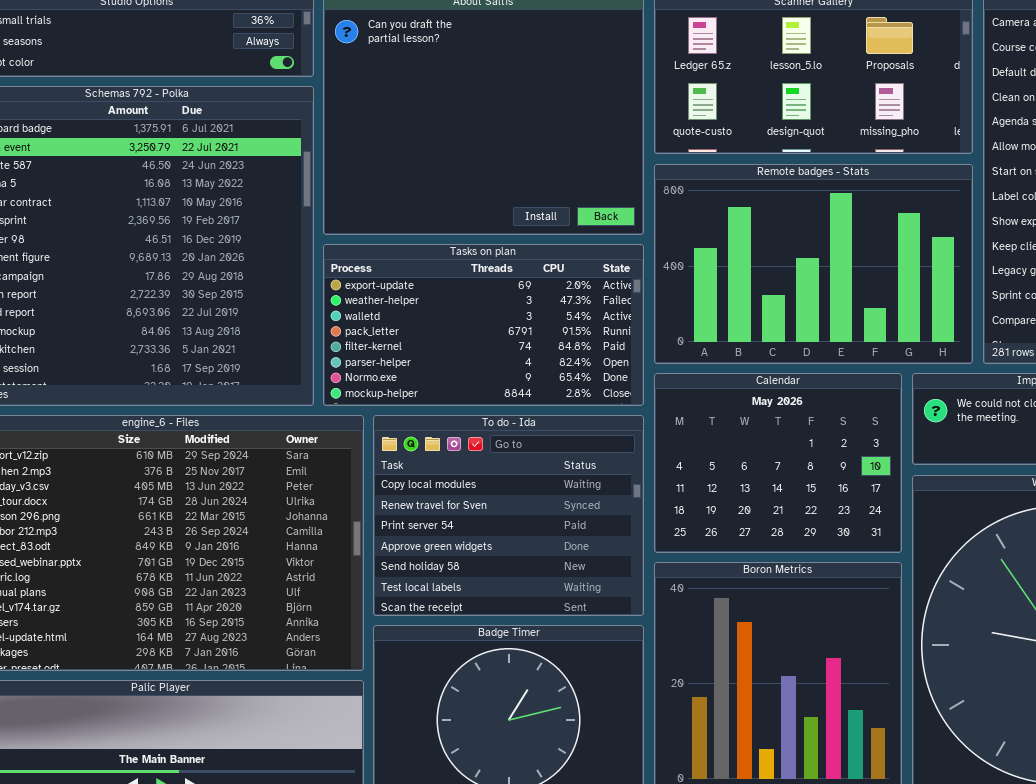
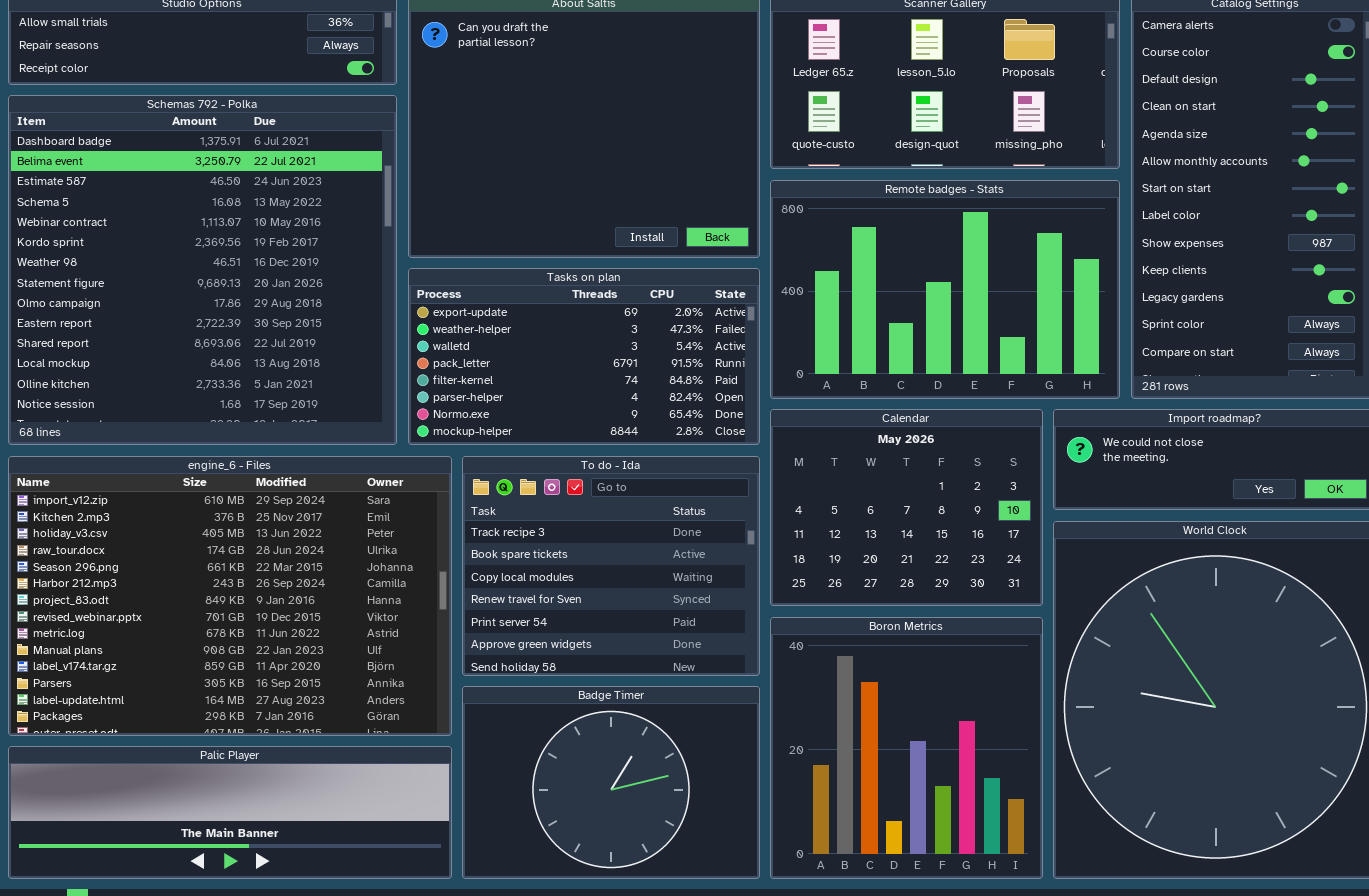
To do - Ida: [373,415,644,616] -> [462,456,760,676], scrolled up 2 rows

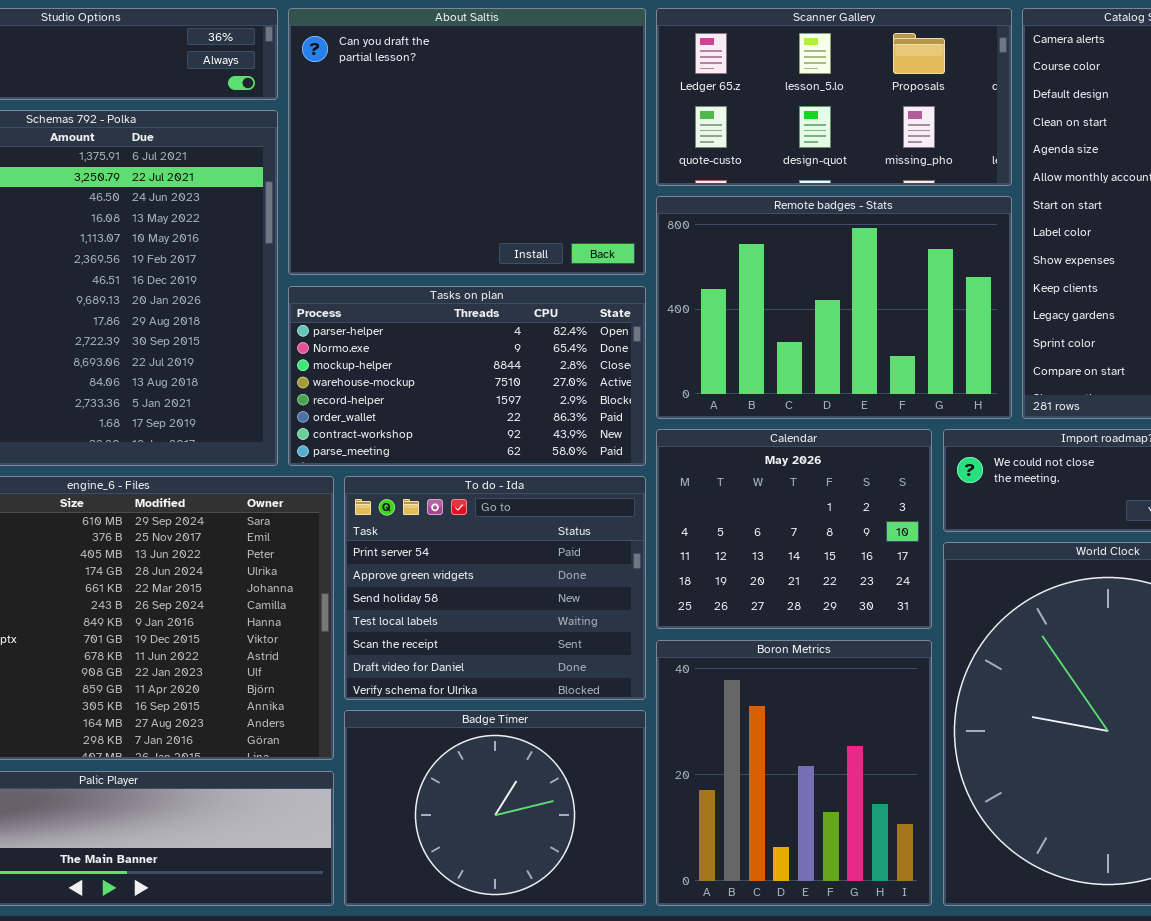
Tasks on plan: [408,268,760,445] -> [288,286,646,466], scrolled down 5 rows
To do - Ida: [462,456,760,676] -> [344,476,646,700], scrolled down 4 rows

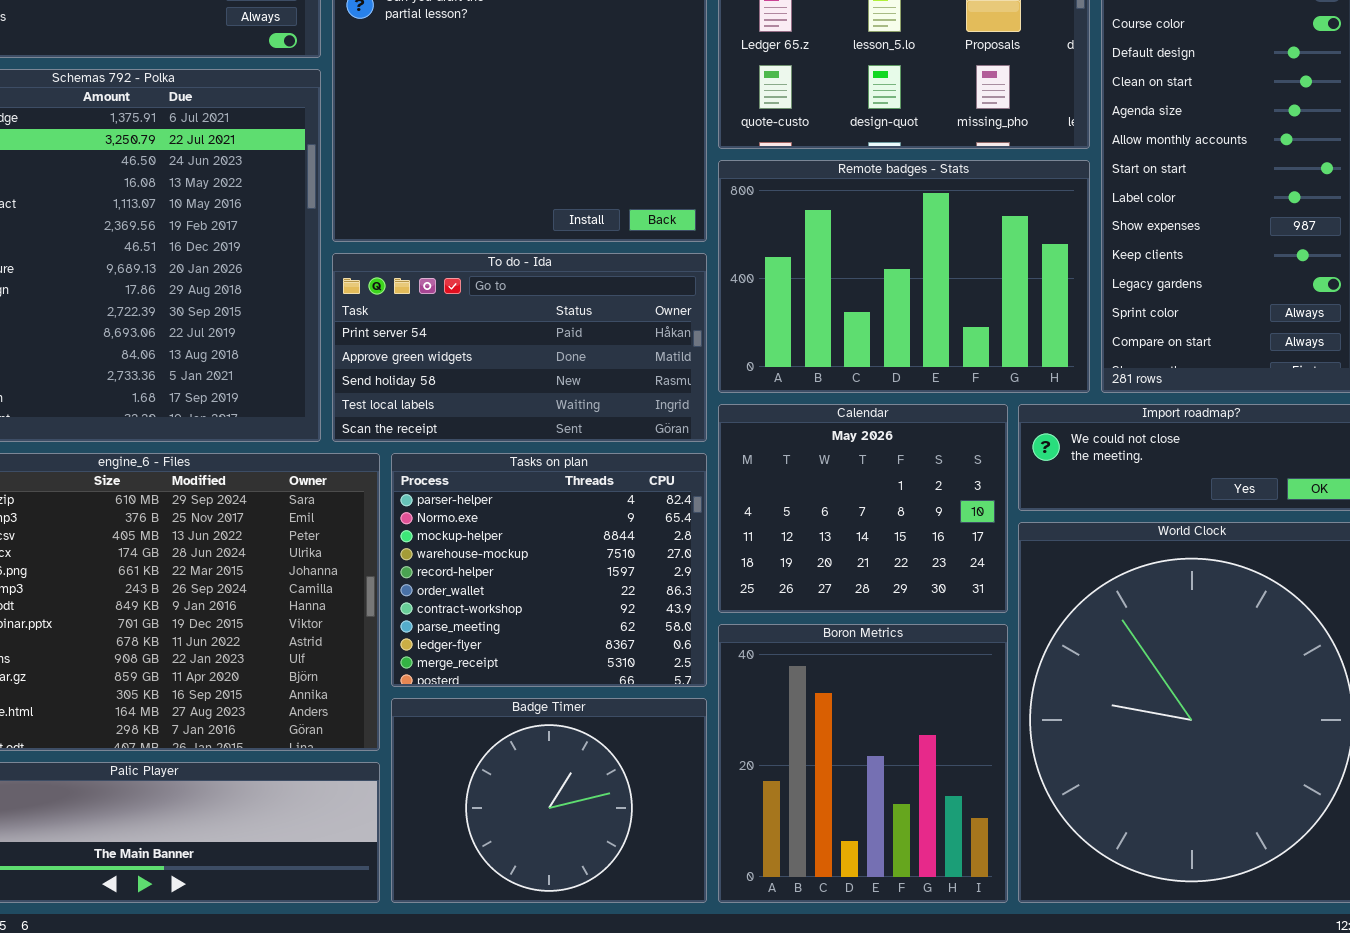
Tasks on plan: [288,286,646,466] -> [391,453,707,687], moved, resized
To do - Ida: [344,476,646,700] -> [332,253,707,442], moved, resized

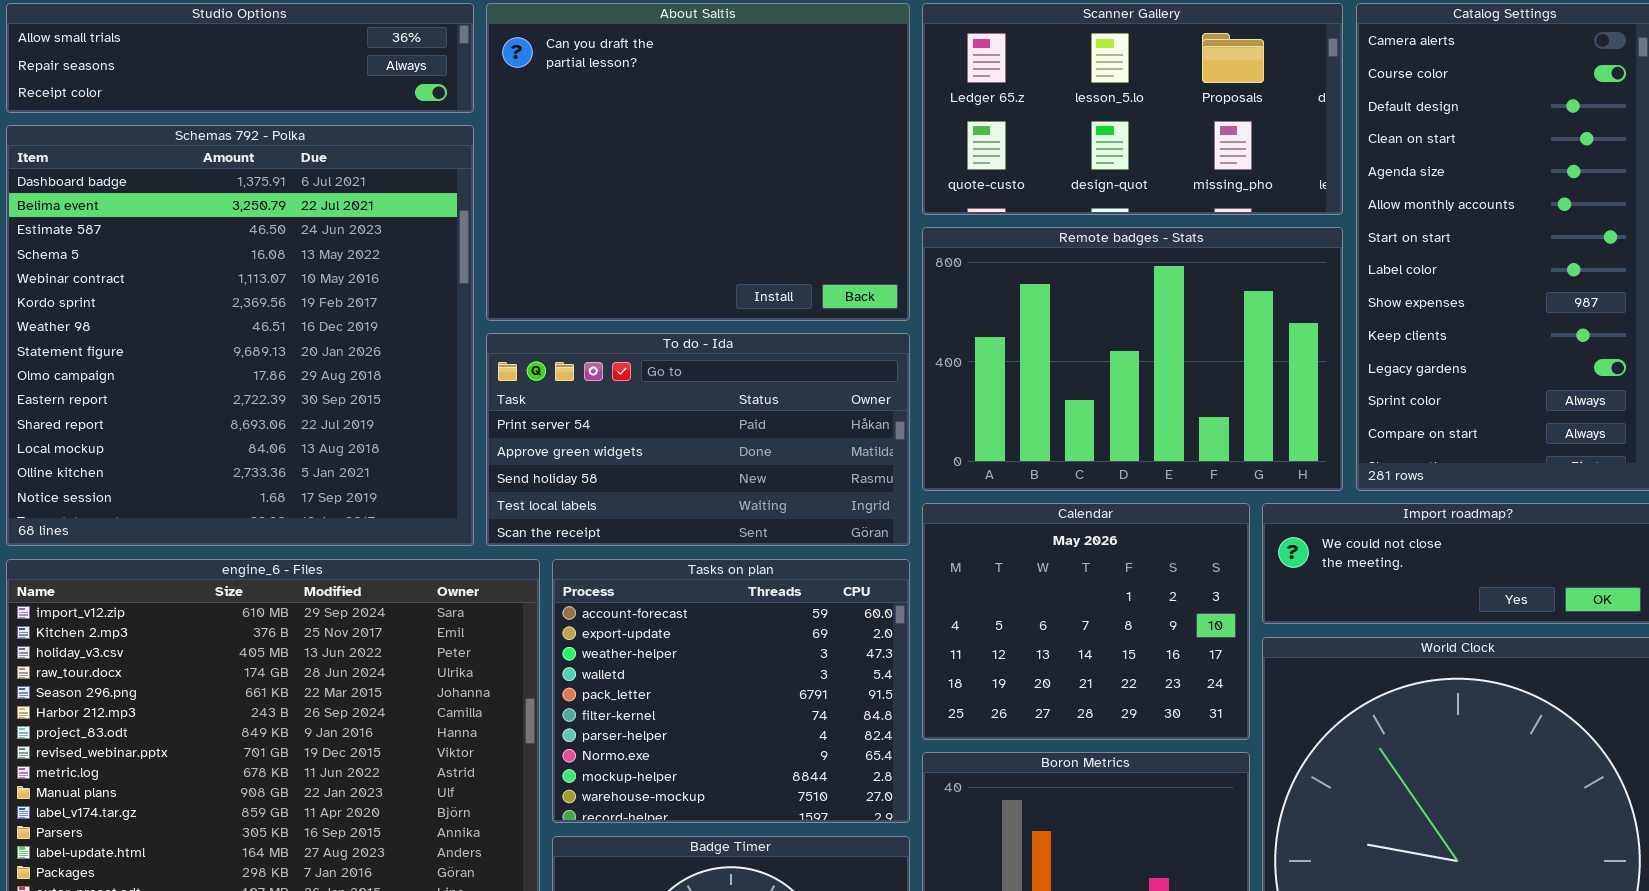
Tasks on plan: [391,453,707,687] -> [552,559,910,823], scrolled up 6 rows

